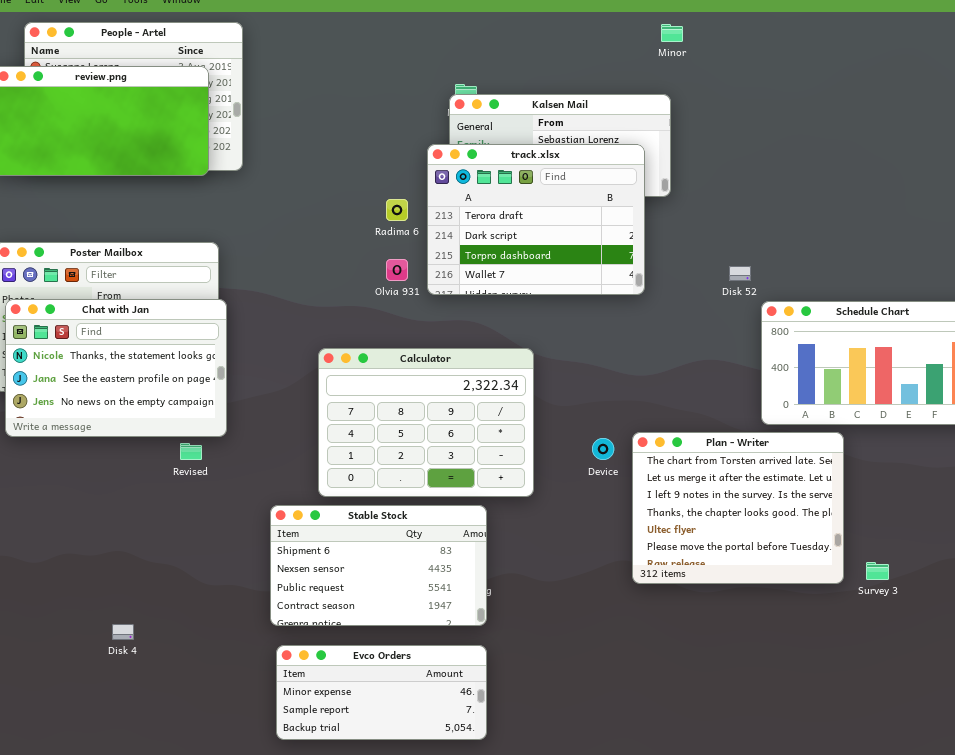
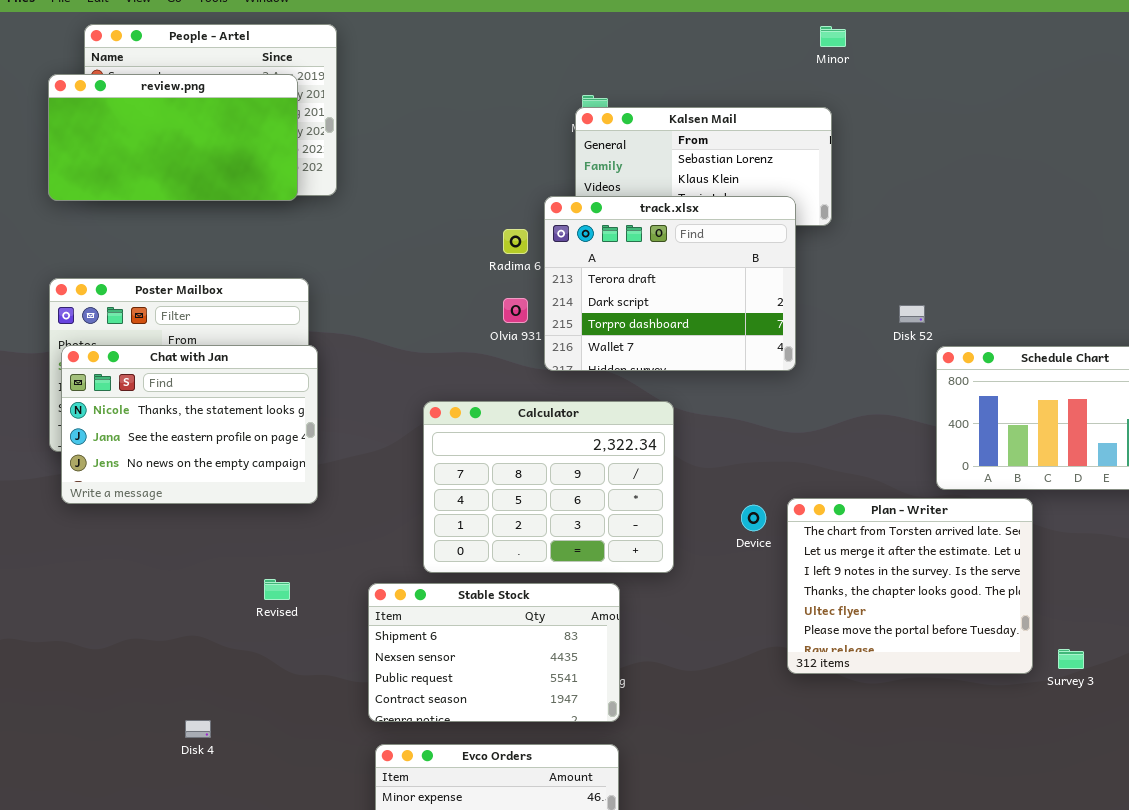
track.xlsx: [427,144,645,295] -> [544,196,796,371], moved
Revised: [180,443,202,460] -> [264,579,290,600], moved

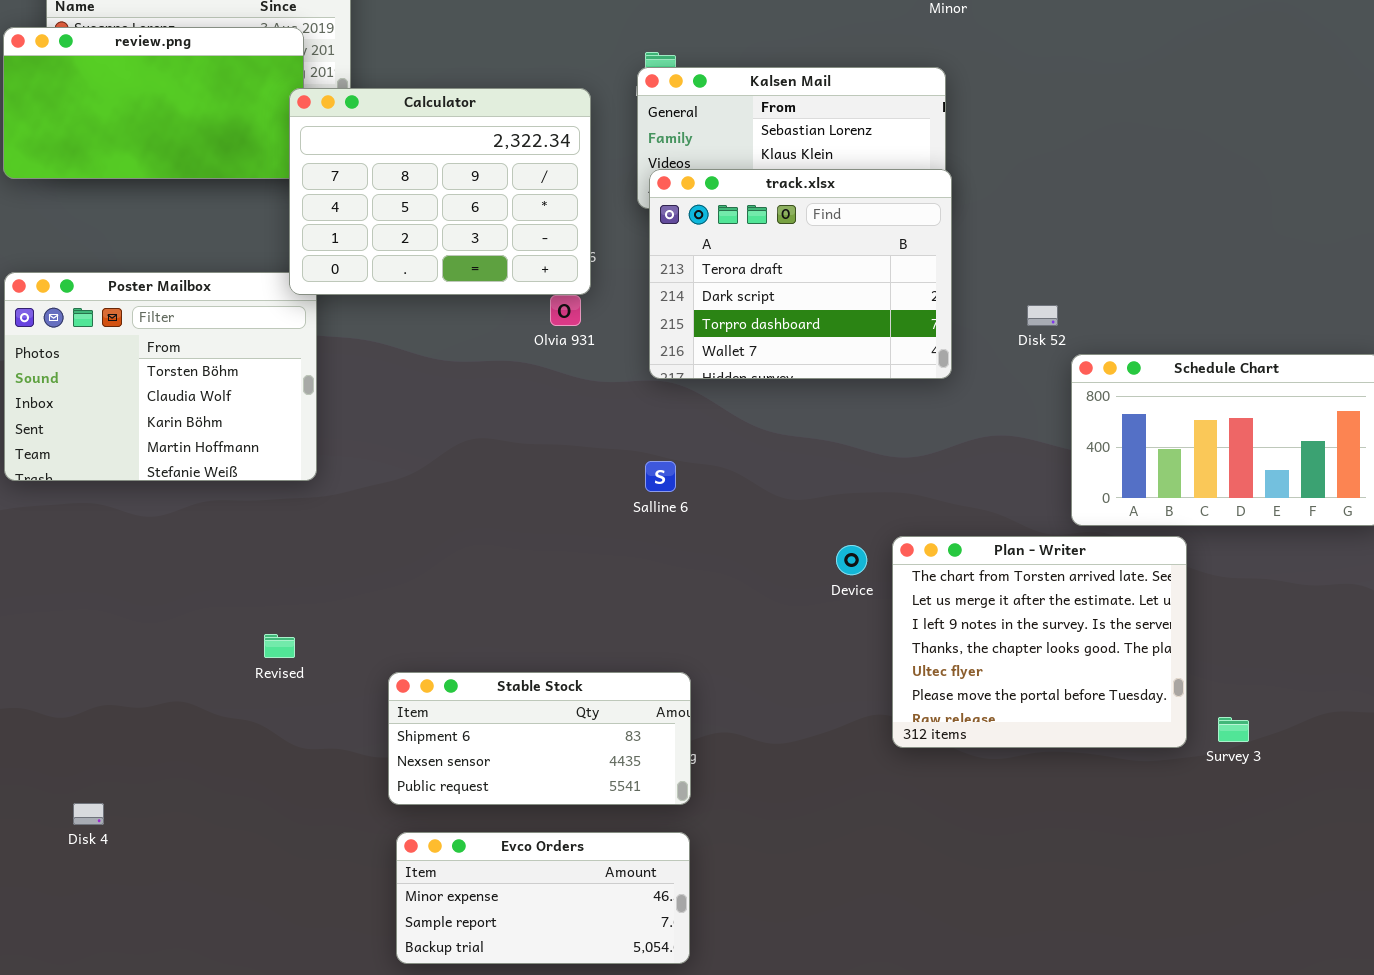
track.xlsx: [544,196,796,371] -> [649,169,952,379], moved
Chat with Jan: [61,345,318,504] -> none, closed
Calculator: [423,401,674,573] -> [289,88,591,295], moved
Stable Stock: [368,583,620,722] -> [388,672,691,805], resized
Disk 4: [185,720,211,738] -> [73,803,104,825], moved

